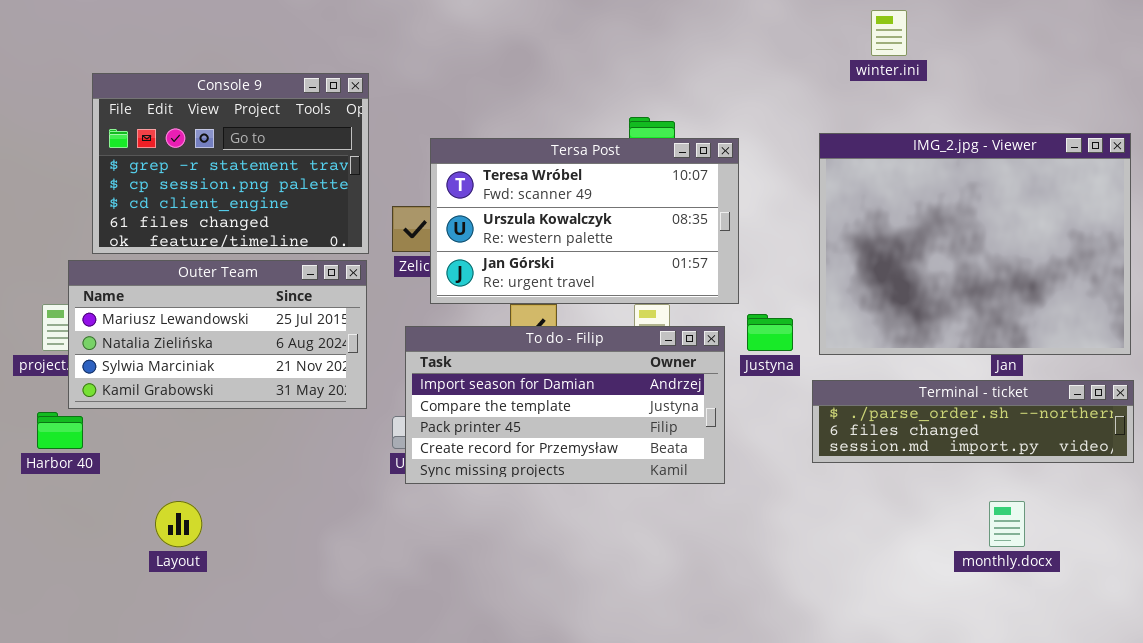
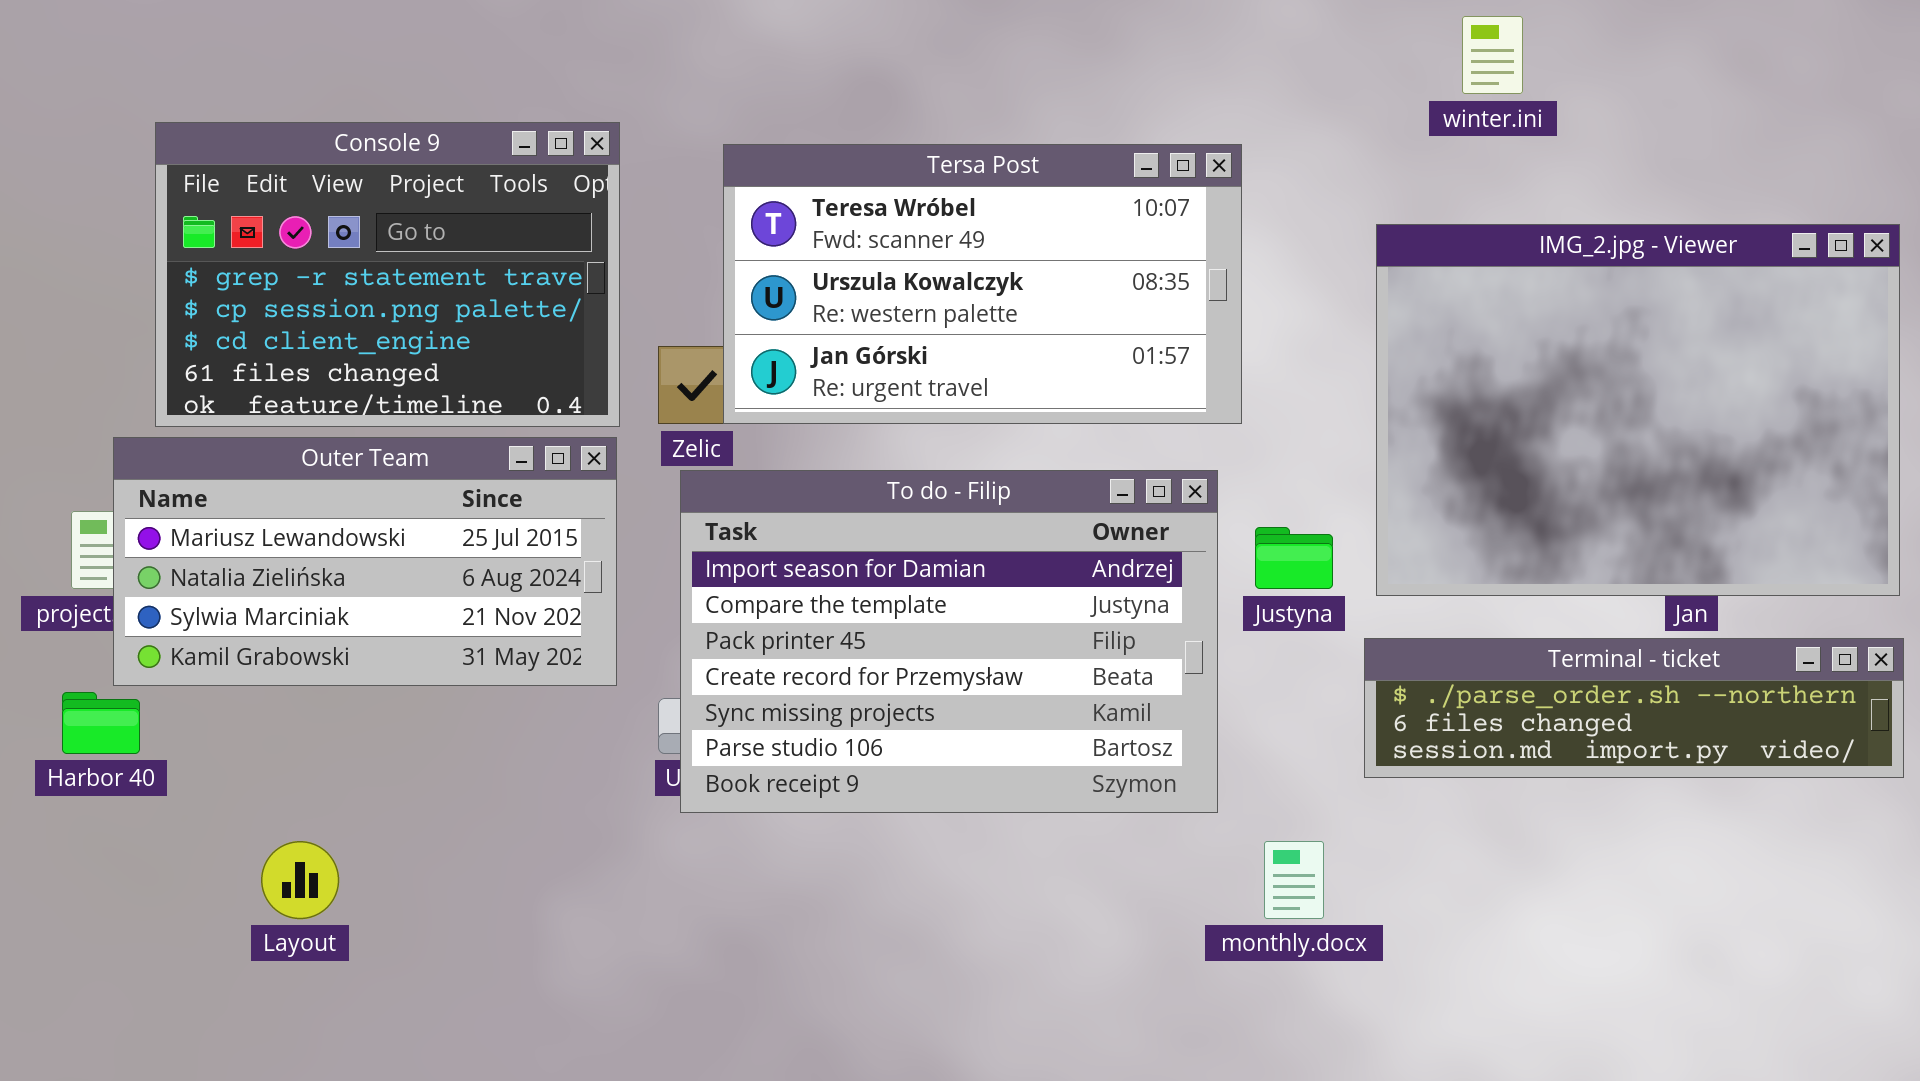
Tersa Post: [430,138,739,304] -> [723,144,1242,424], moved
To do - Filip: [405,326,725,484] -> [680,470,1218,813], resized
monthly.docx: [989,501,1025,547] -> [1264,841,1324,919], moved

